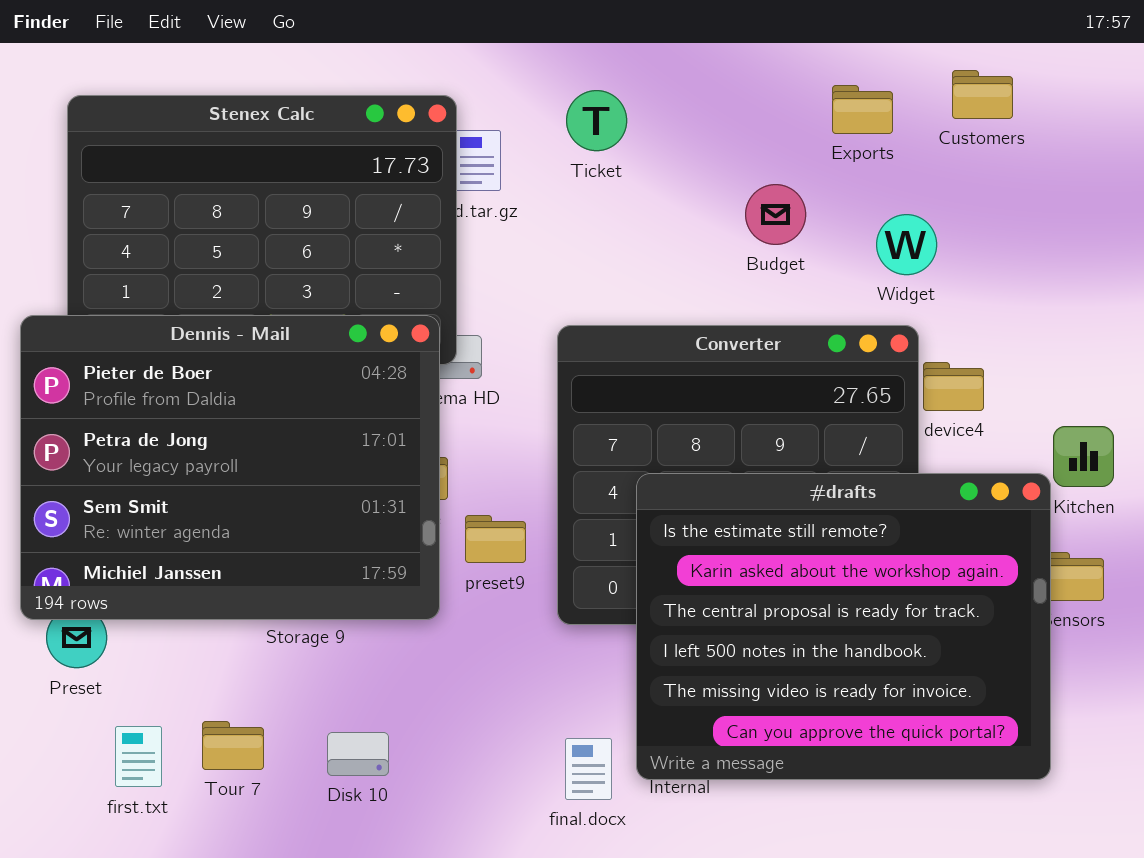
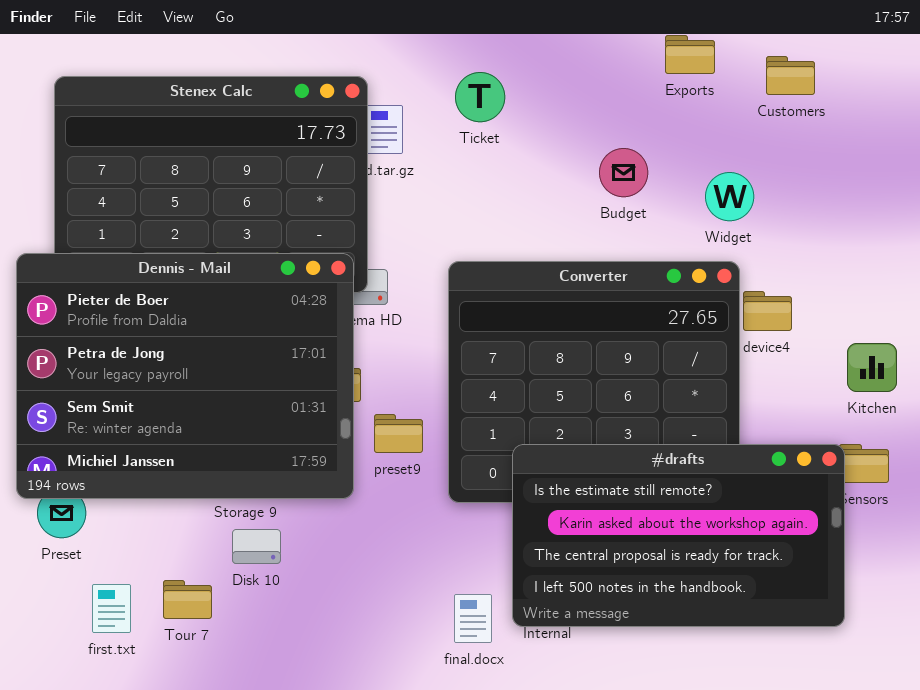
Exports: [832,85,893,134] -> [665,35,715,74], moved
#drafts: [636,473,1051,780] -> [512,444,845,627], resized
Disk 10: [327,732,389,776] -> [232,529,281,564], moved

